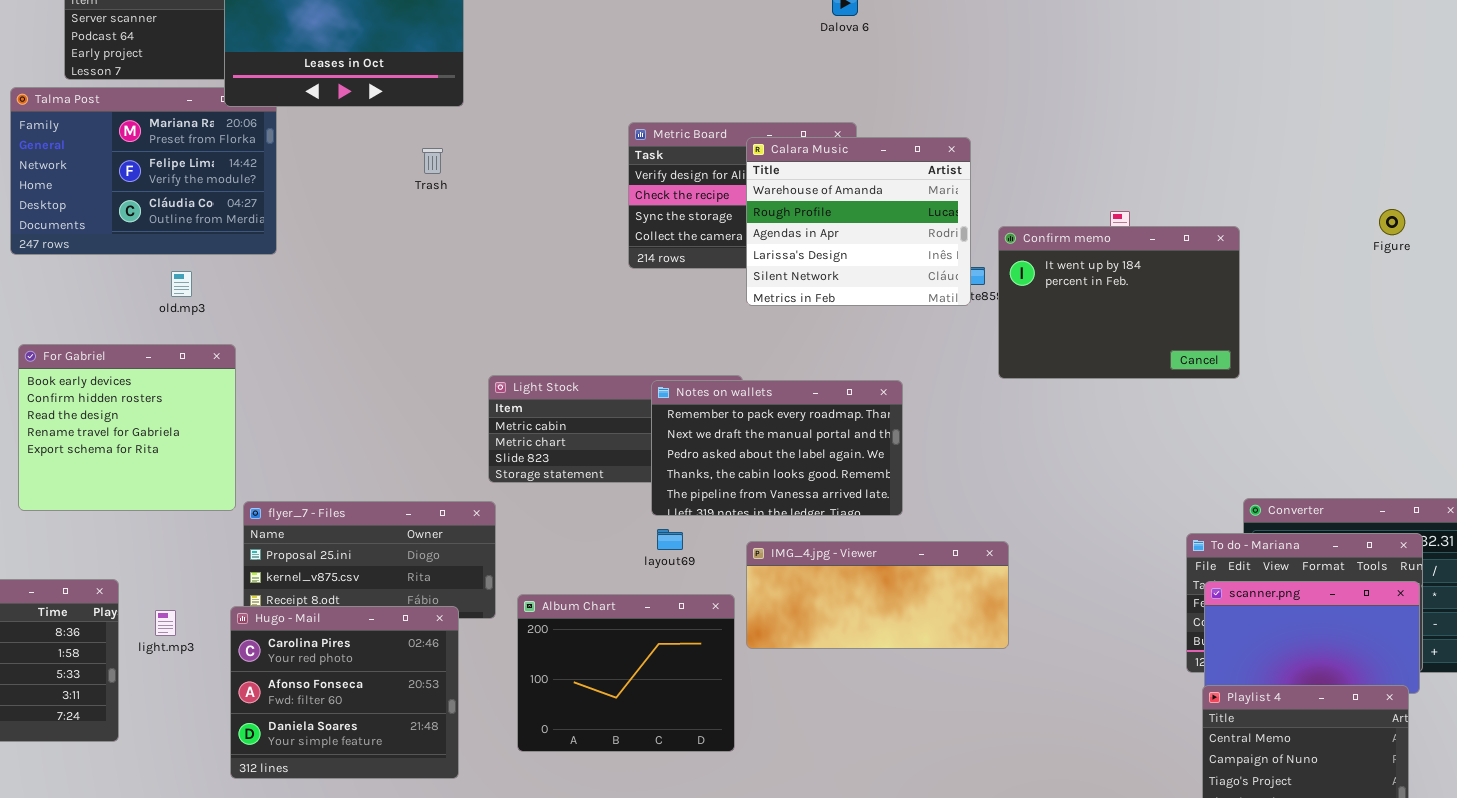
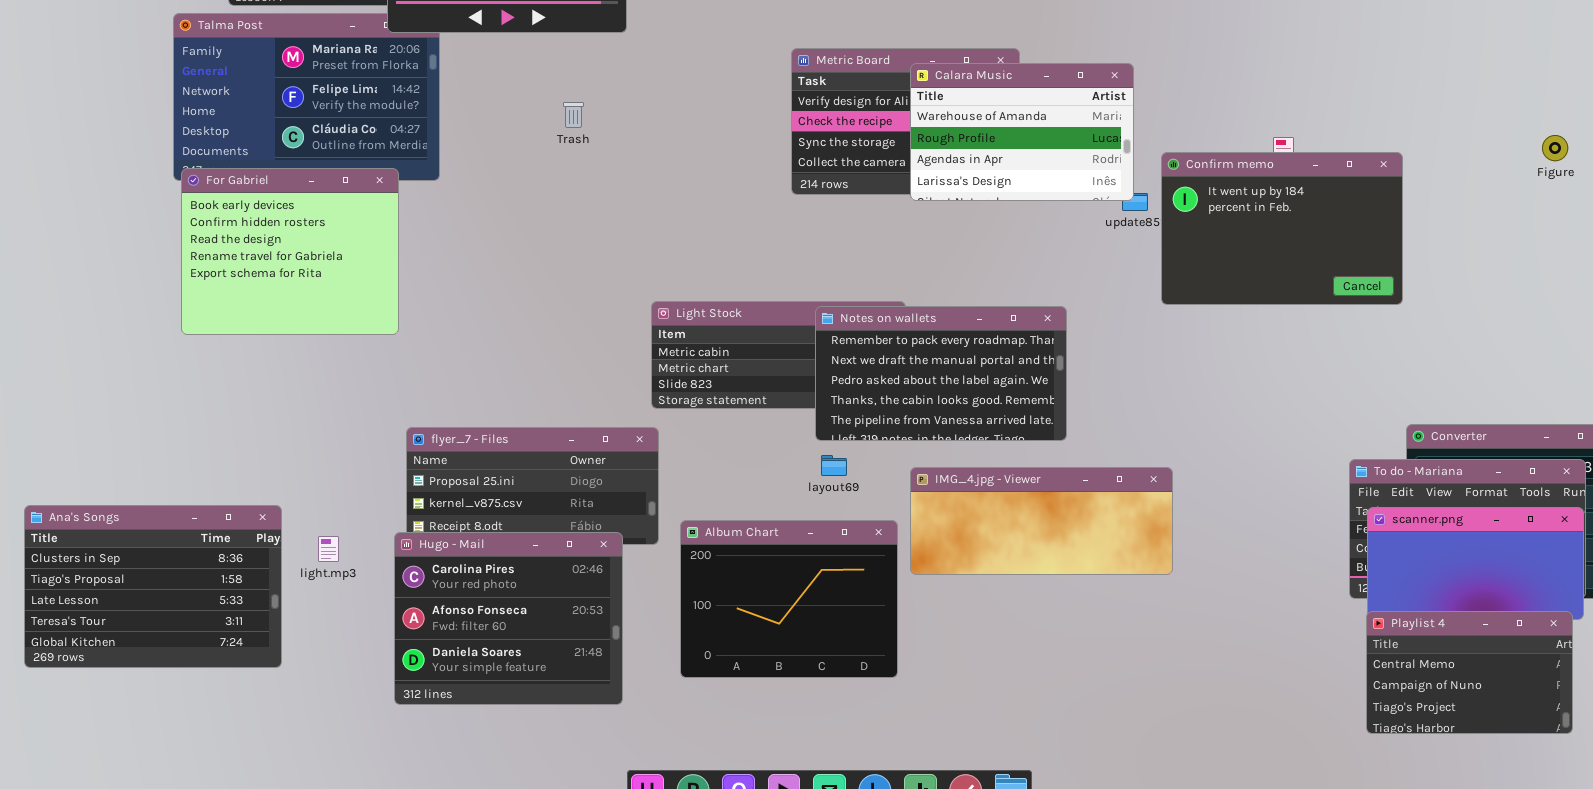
Calara Music: [746,137,971,306] -> [910,63,1134,201], resized
Trash: [422,148,443,174] -> [563,102,584,128], moved
For Gabriel: [18,344,236,511] -> [181,168,399,335], moved

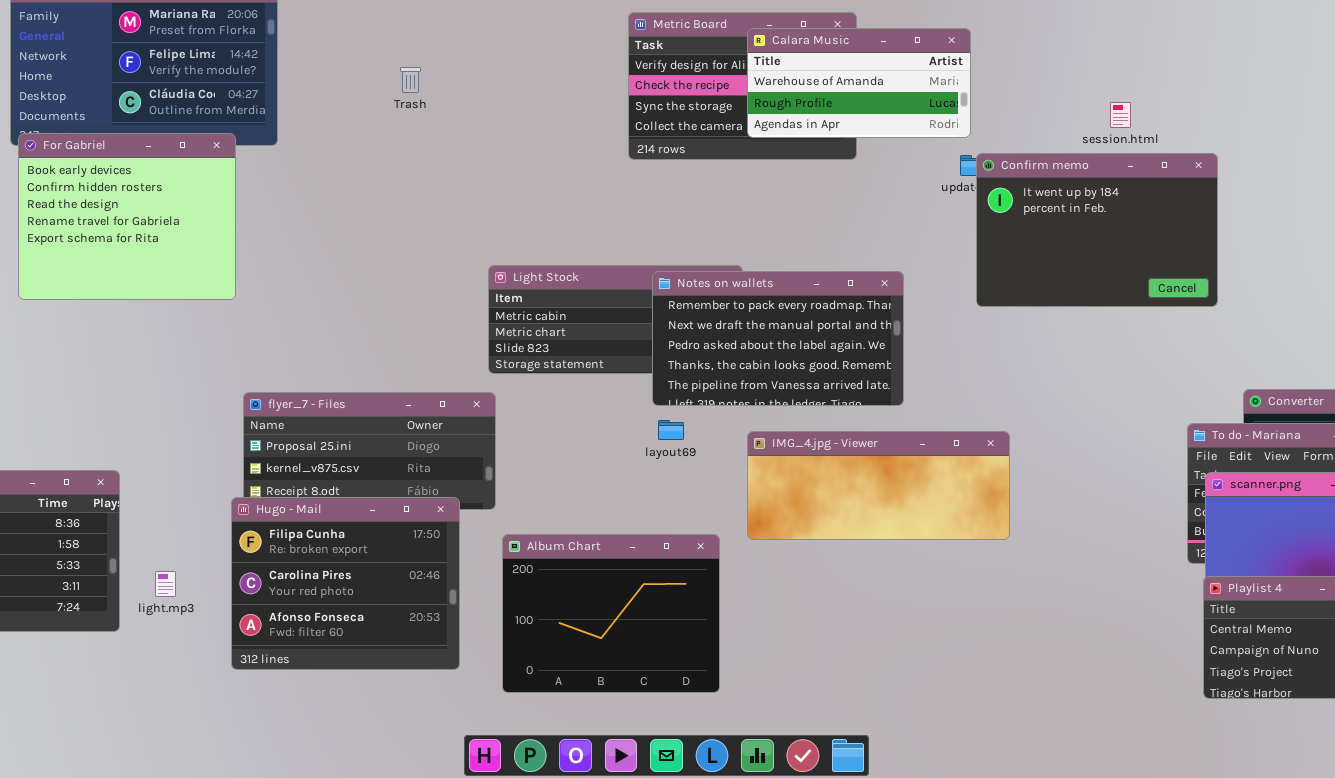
Calara Music: [910,63,1134,201] -> [747,28,971,138], resized
Confirm memo: [1161,152,1403,305] -> [976,153,1218,307], moved
Album Chart: [680,520,898,678] -> [502,534,720,693], moved
Hugo - Mail: [394,532,623,705] -> [231,497,460,670], scrolled up 1 row
light.mp3: [318,536,339,562] -> [155,571,176,597], moved

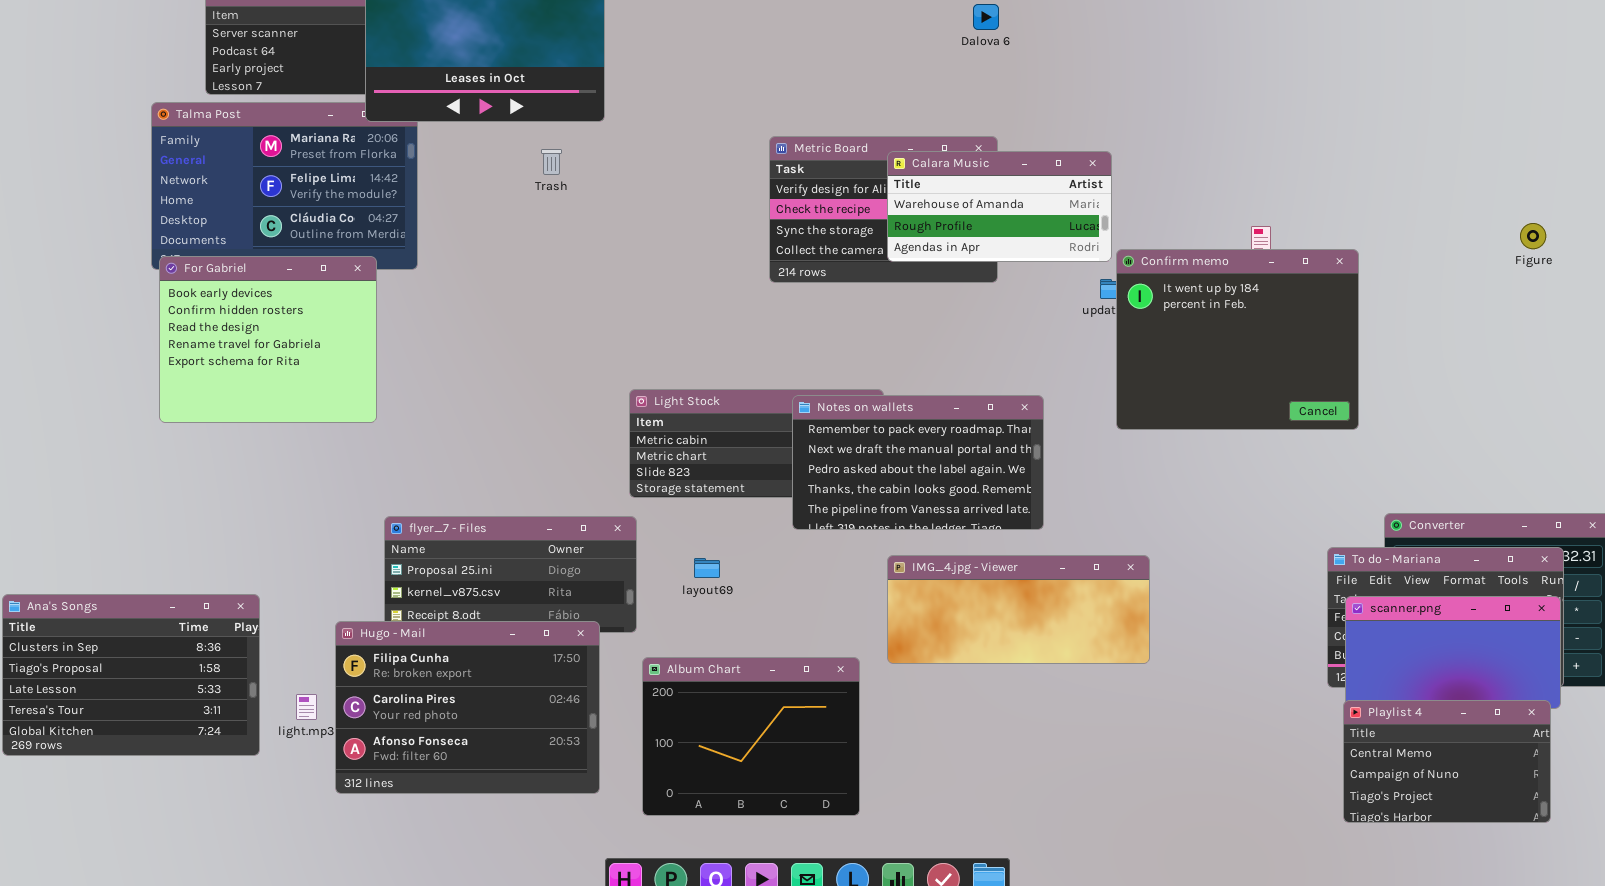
Trash: [400,67,421,93] -> [541,149,562,175], moved
Confirm memo: [976,153,1218,307] -> [1116,249,1359,430], resized
layout69: [658,420,684,440] -> [694,558,720,578], moved
Hugo - Mail: [231,497,460,670] -> [335,621,600,794], resized

